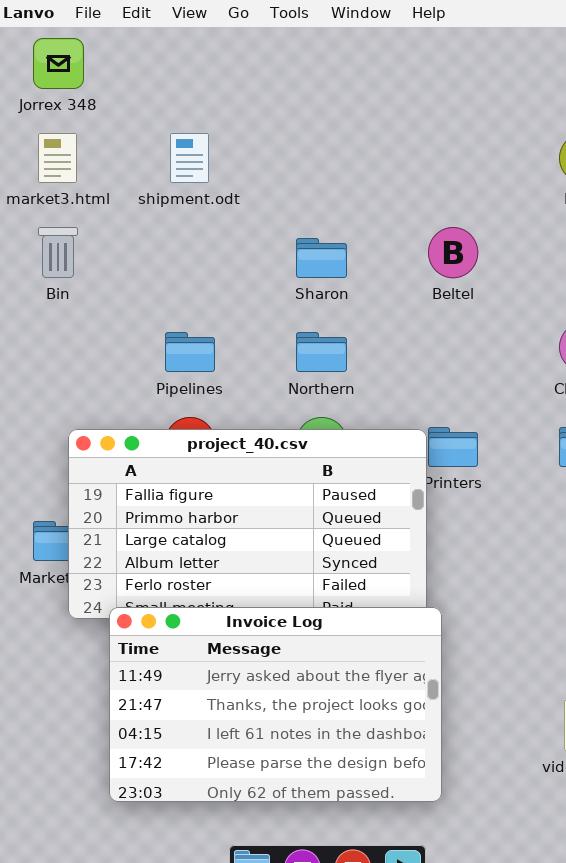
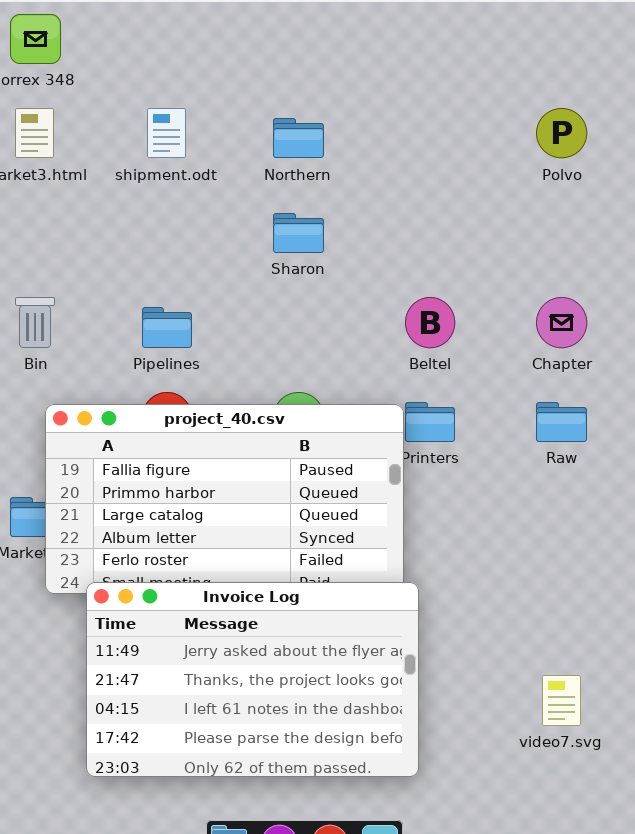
Bin: [38,227,78,278] -> [15,297,55,348], moved
Beltel: [428,227,478,278] -> [405,297,455,348], moved
Northern: [296,332,347,372] -> [273,118,324,158], moved

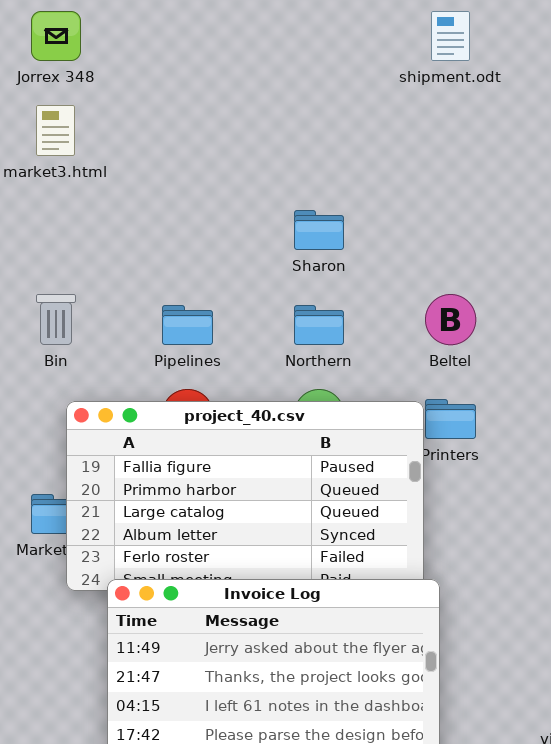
shipment.odt: [147,108,186,158] -> [431,11,470,61], moved
Northern: [273,118,324,158] -> [294,305,344,345], moved

